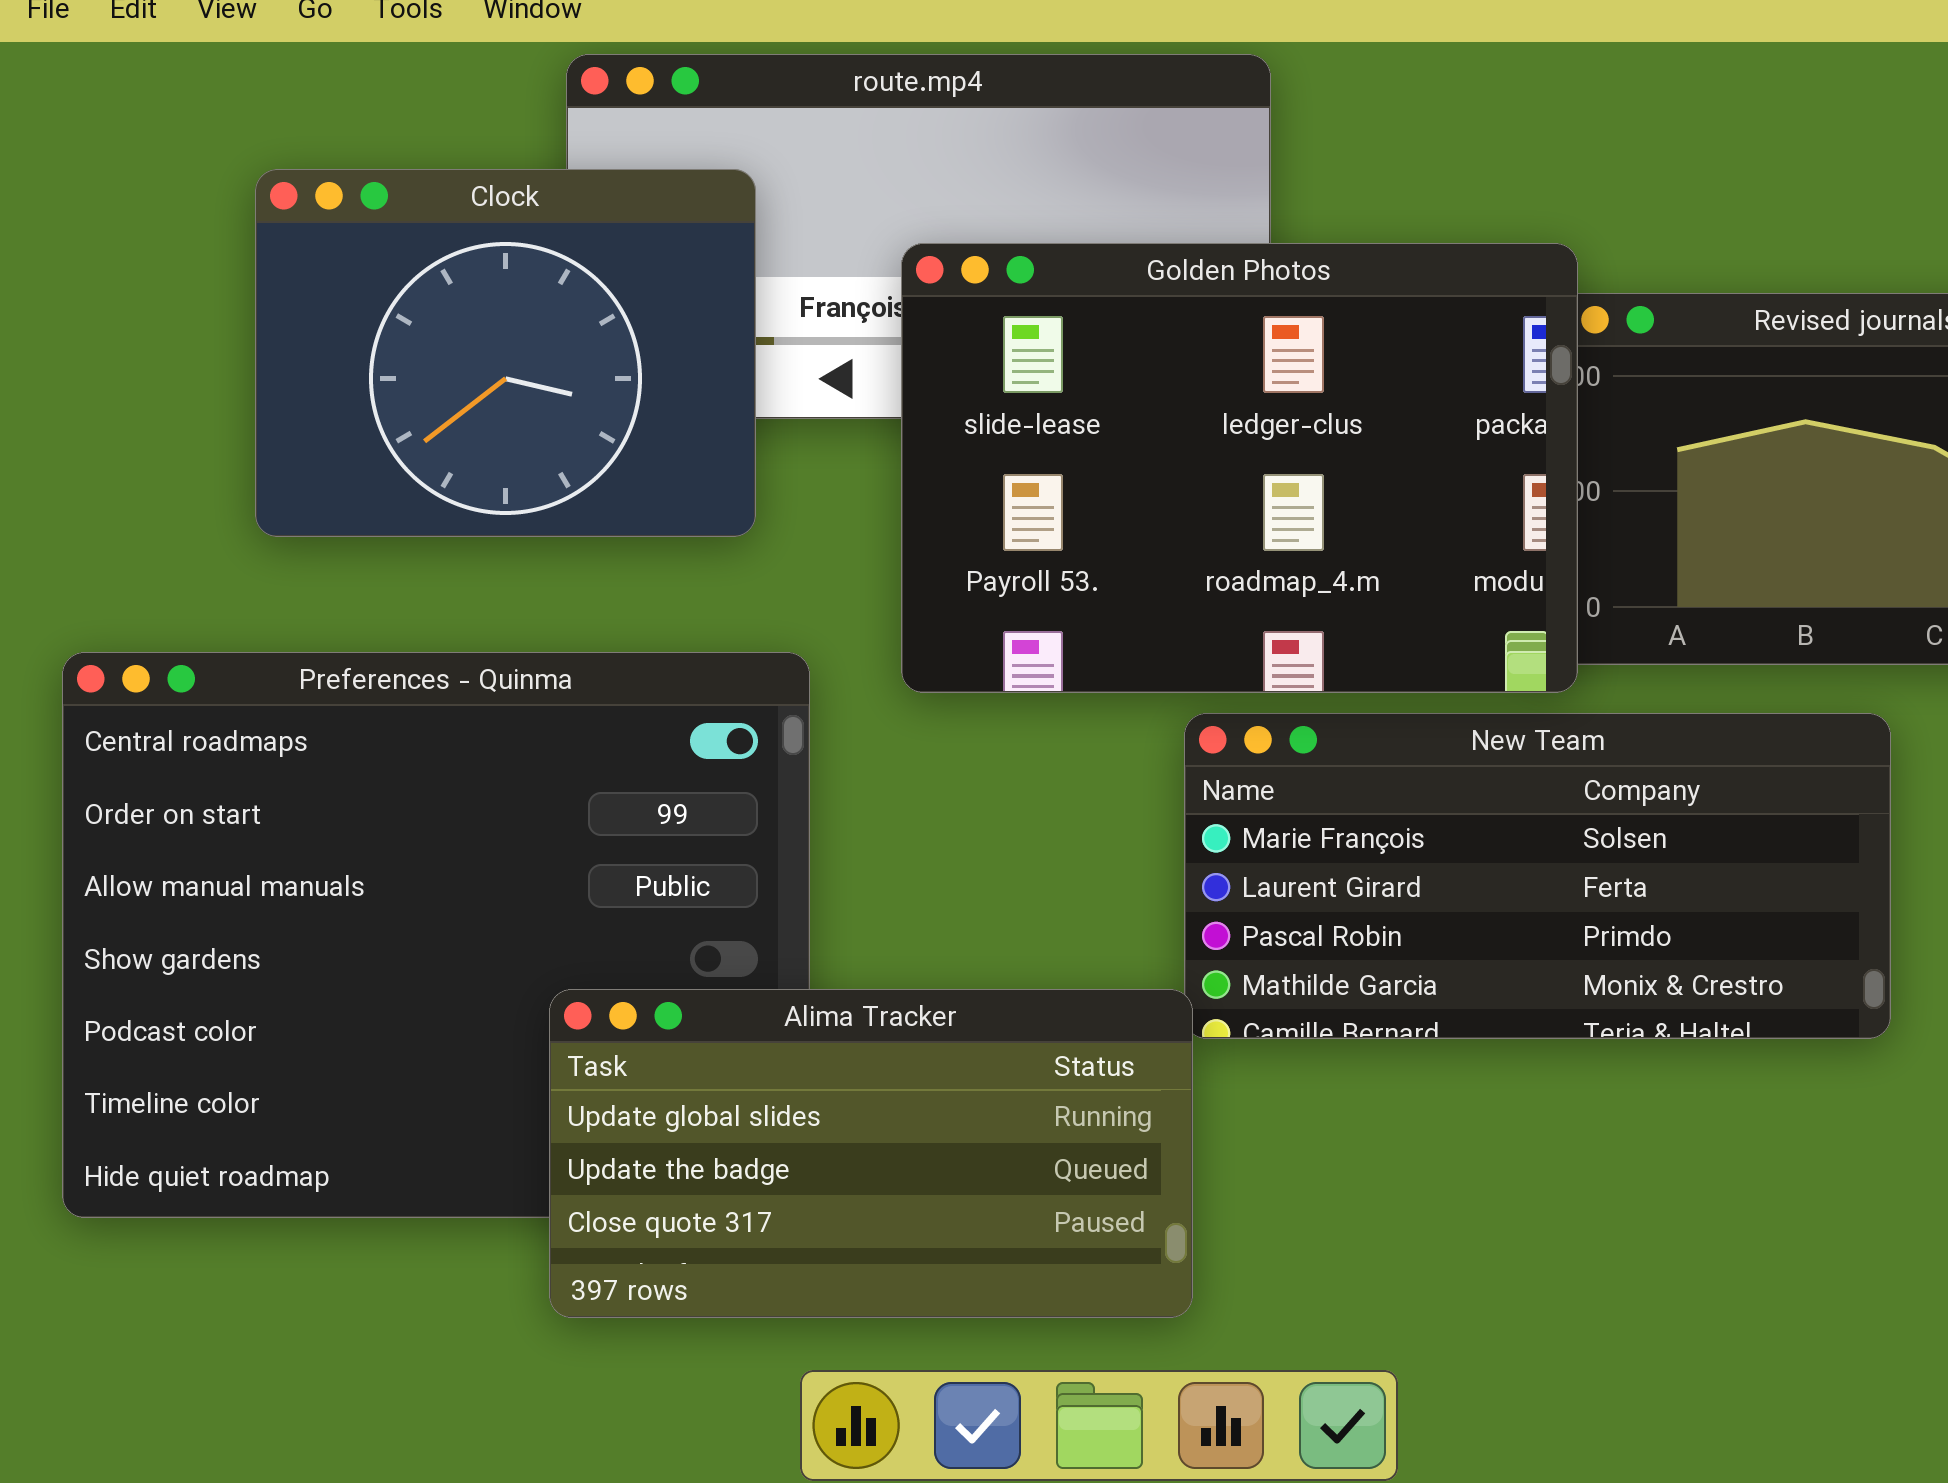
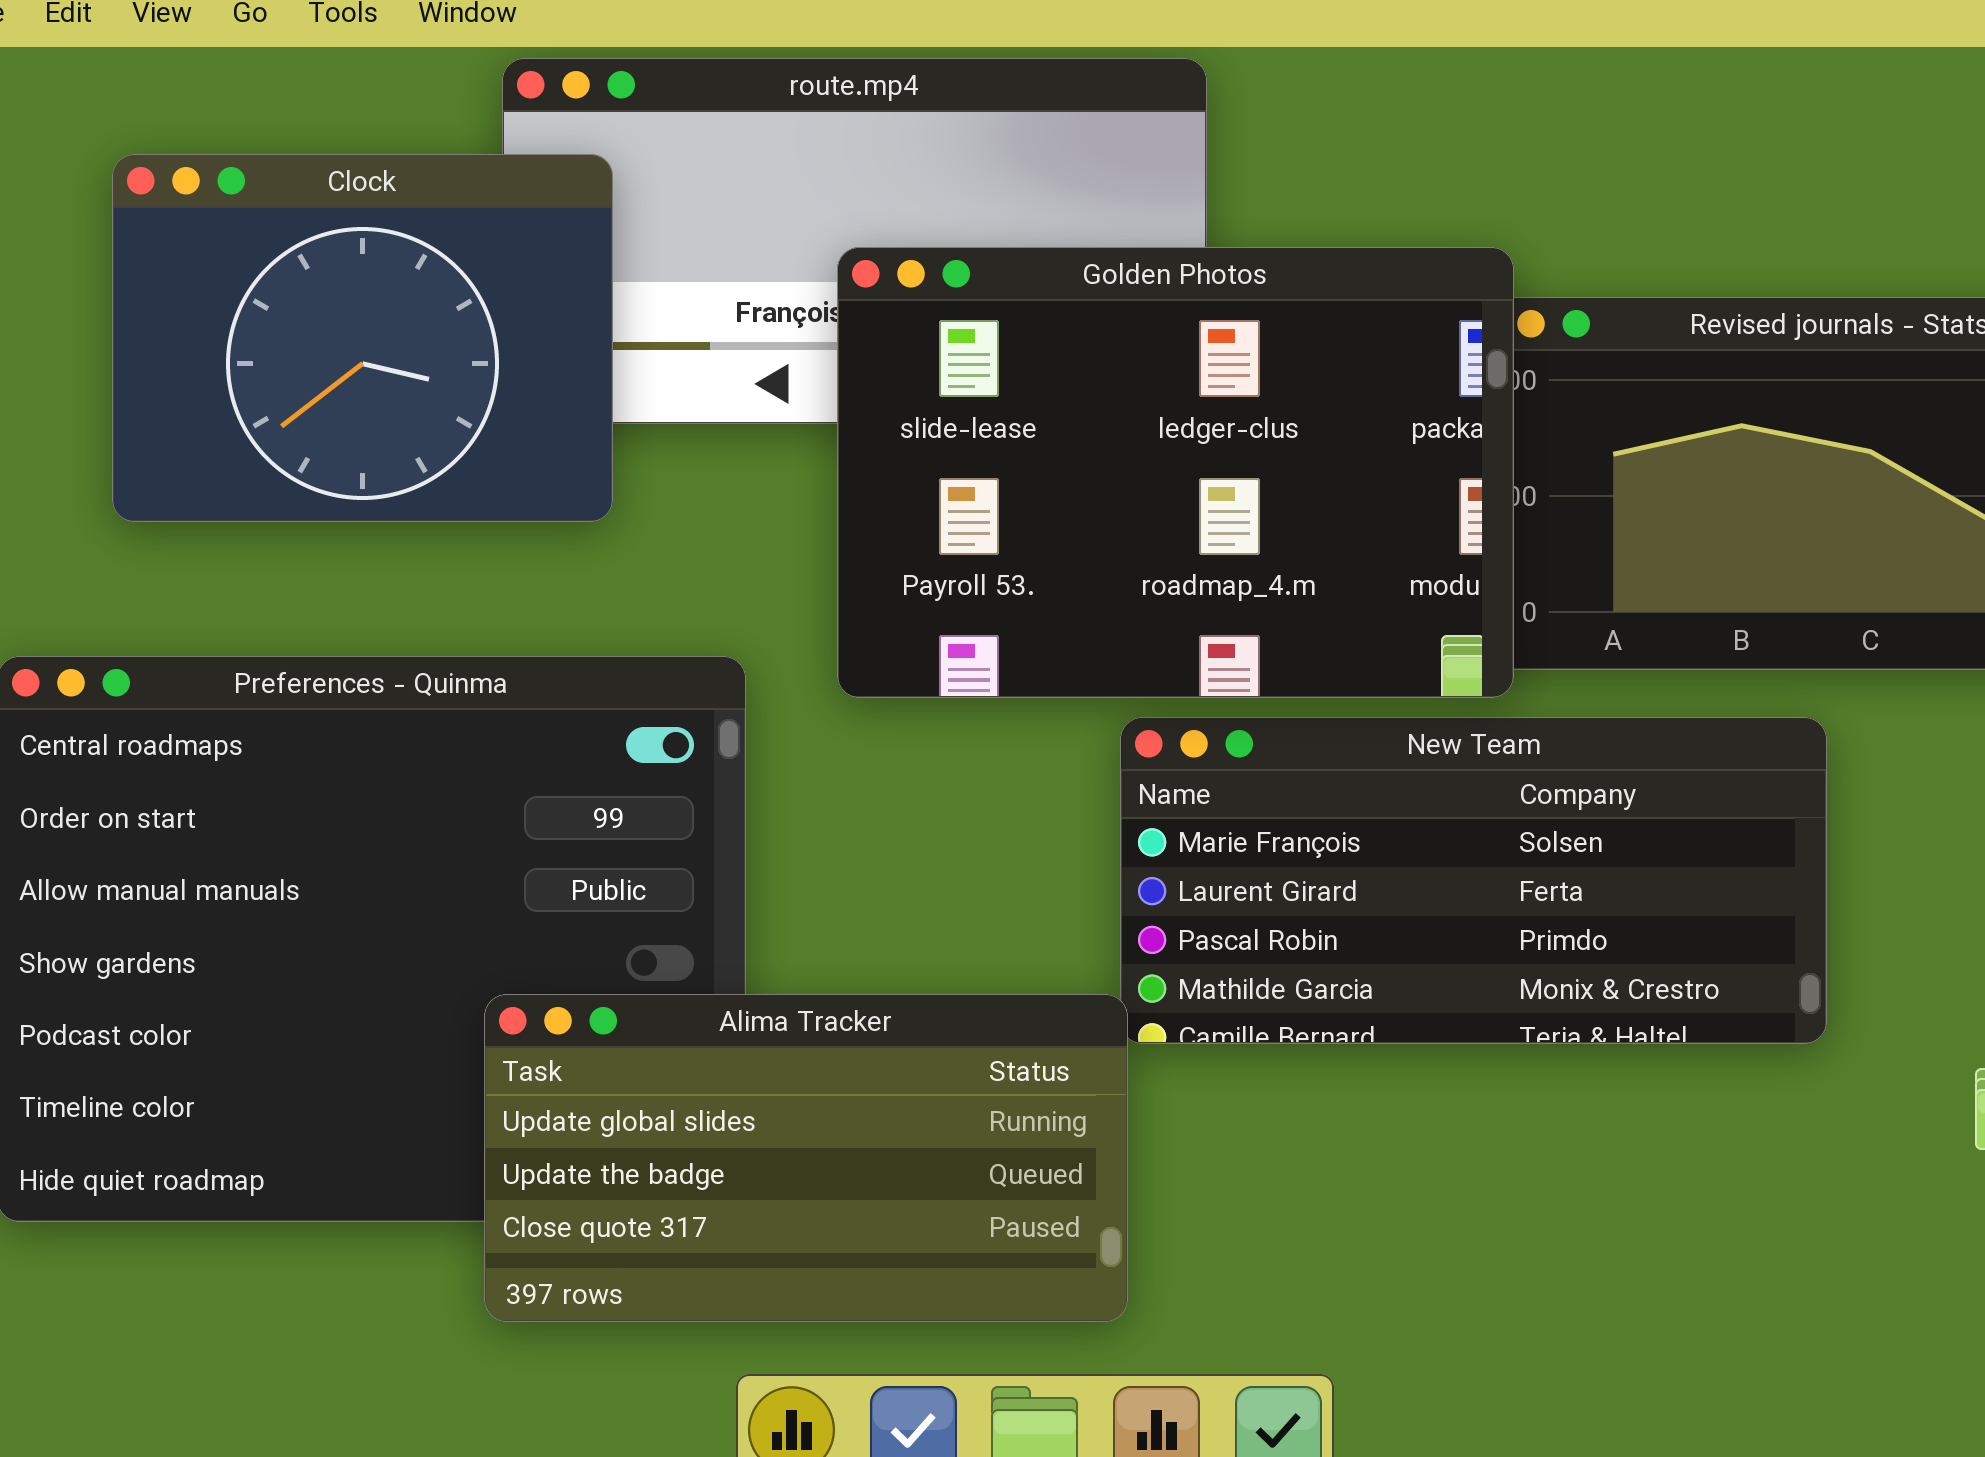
Clock: [255,169,756,537] -> [112,154,613,522], moved

